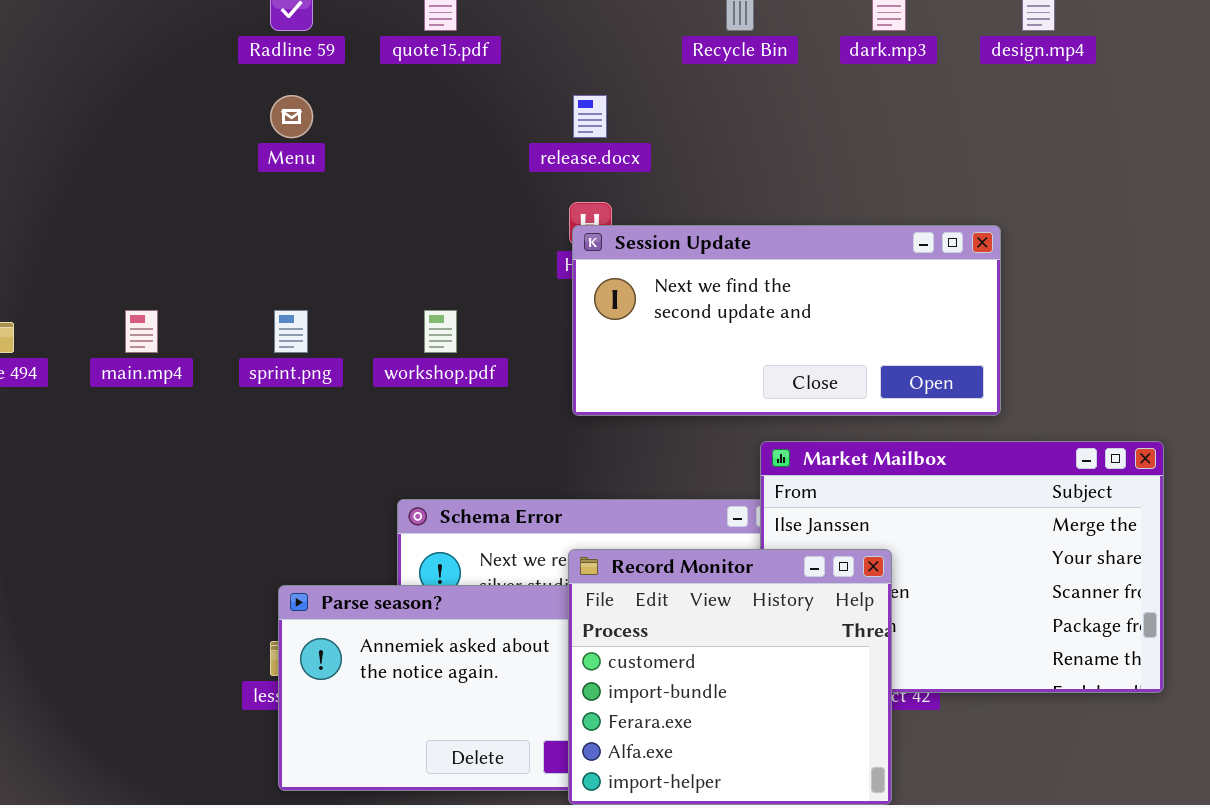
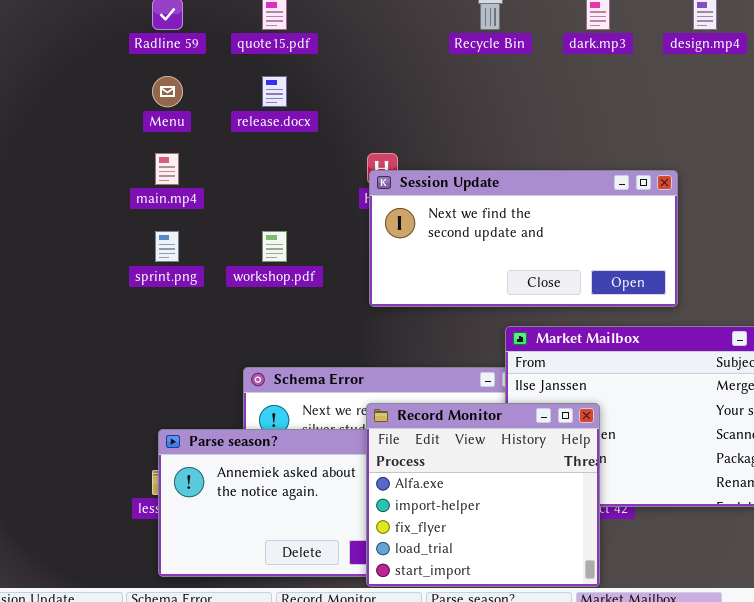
release.docx: [573,95,607,138] -> [262,76,287,107], moved
main.mp4: [125,310,158,353] -> [155,153,179,185], moved
Record Monitor: [568,549,892,805] -> [366,403,600,587], scrolled down 3 rows

